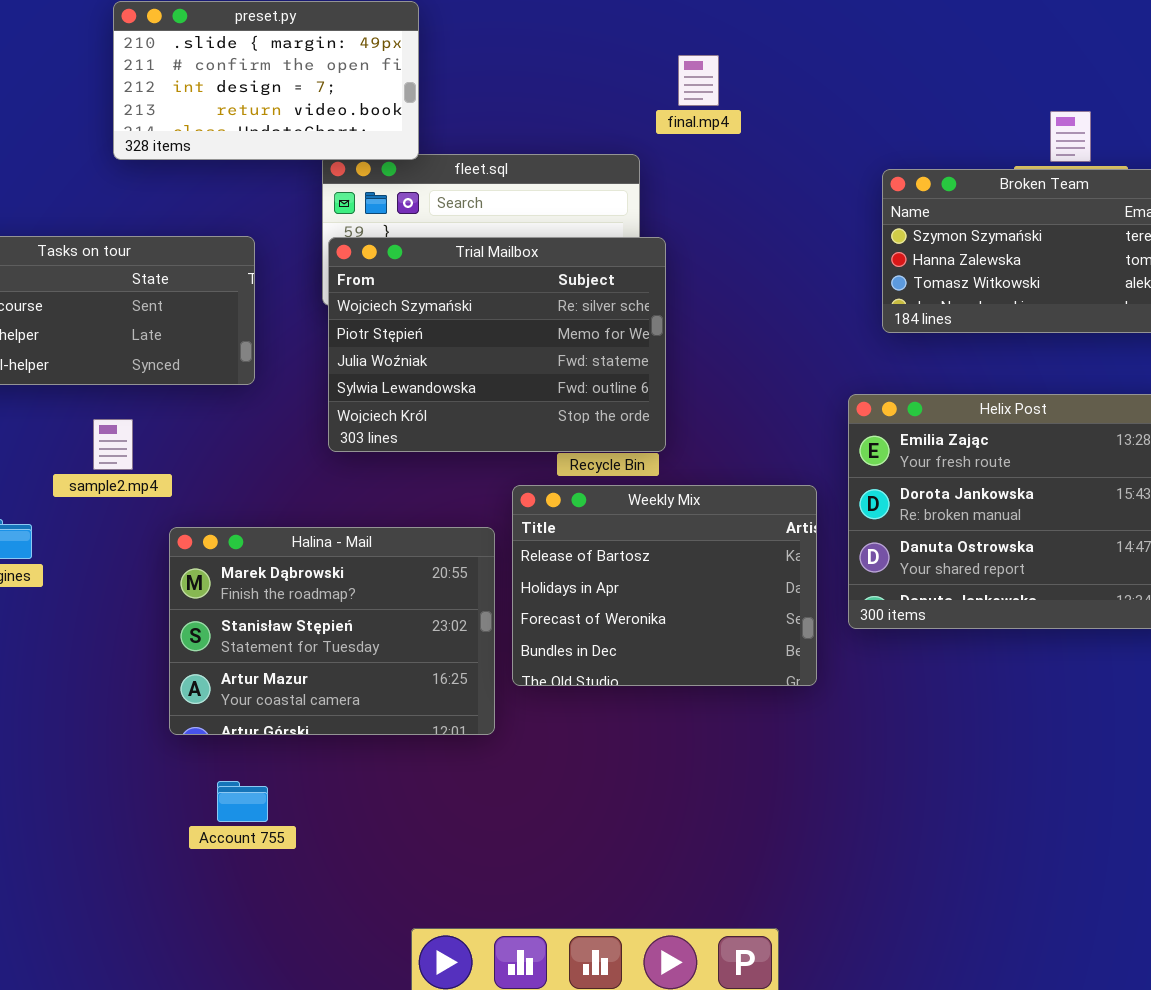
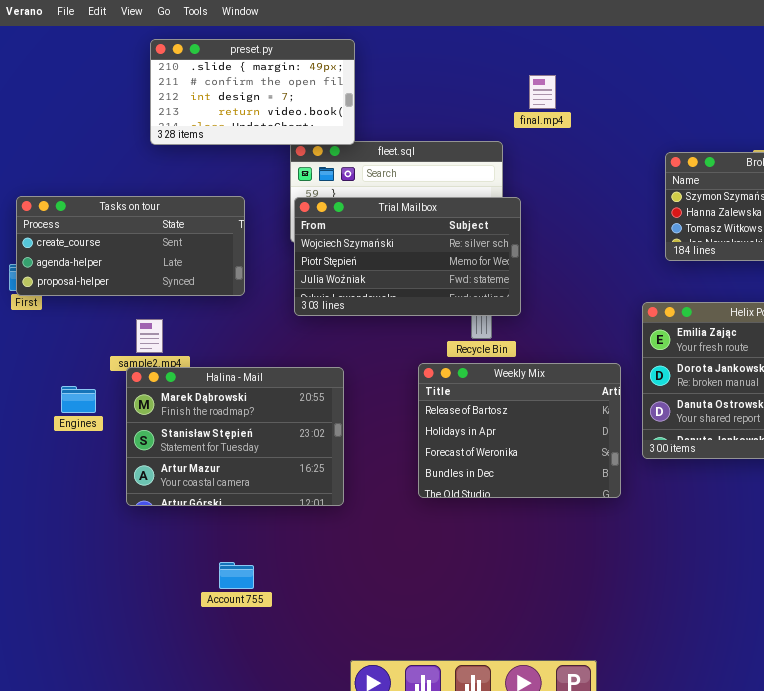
Trial Mailbox: [328,237,666,452] -> [294,197,521,316], resized
Halina - Mail: [169,527,495,735] -> [126,367,344,506], moved

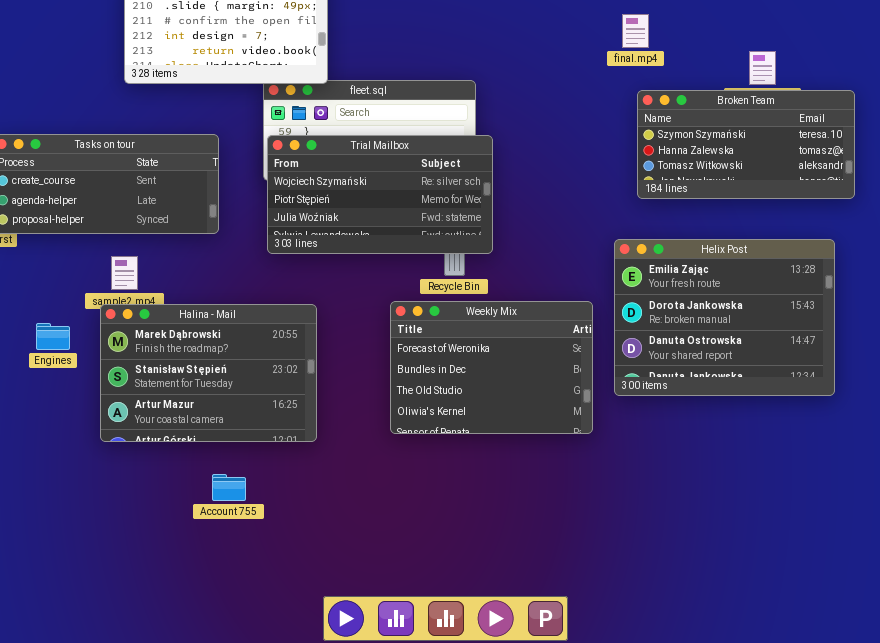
final.mp4: [529,75,556,109] -> [622,14,649,48], moved
Weekly Mix: [418,363,621,498] -> [390,301,593,434], scrolled down 2 rows
Account 755: [219,562,254,589] -> [212,474,246,501], moved

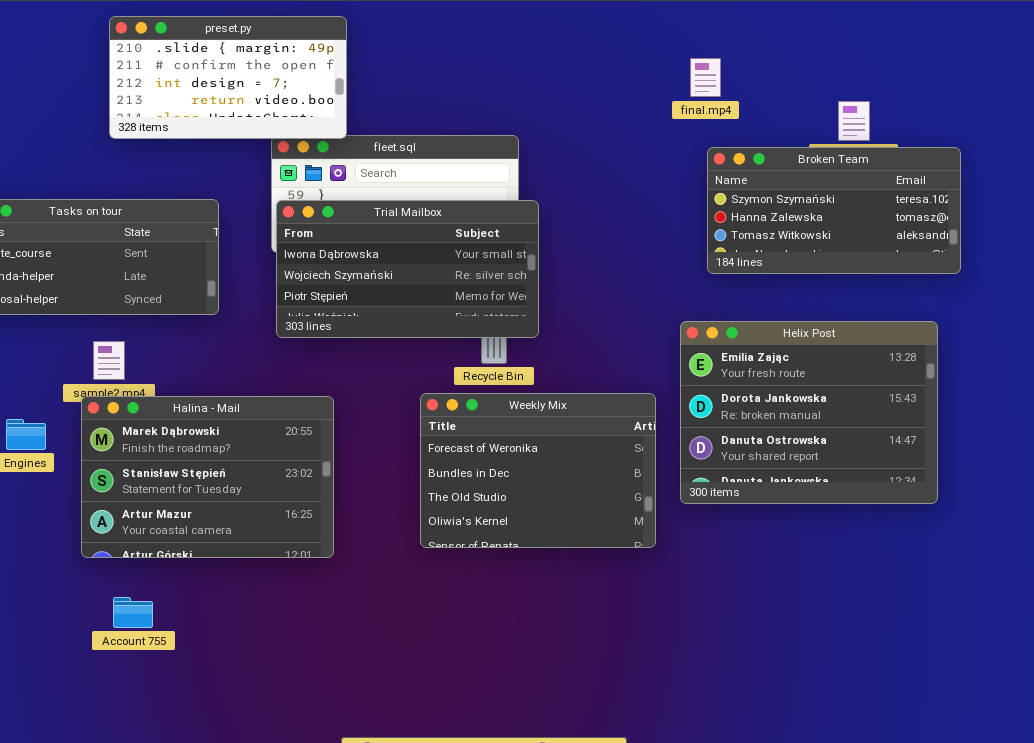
Trial Mailbox: [267,135,493,254] -> [276,200,539,338], scrolled up 1 row
Account 755: [212,474,246,501] -> [113,597,153,628], moved

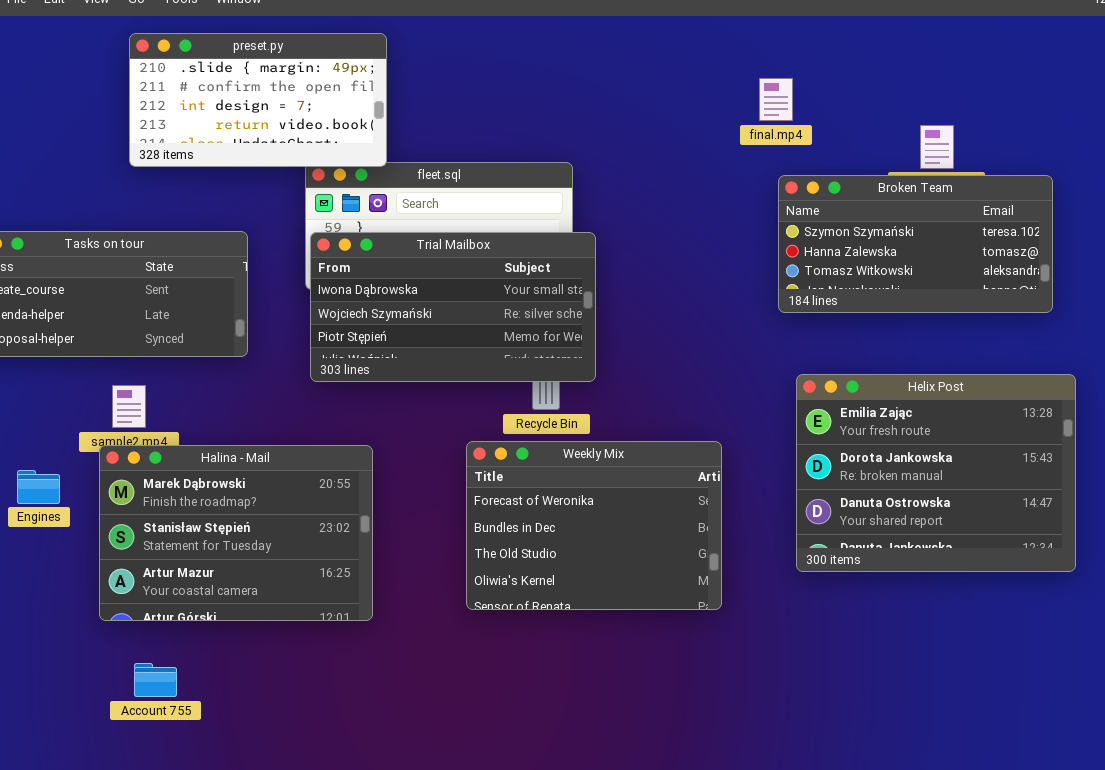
Helix Post: [680,321,938,504] -> [796,374,1076,572], moved

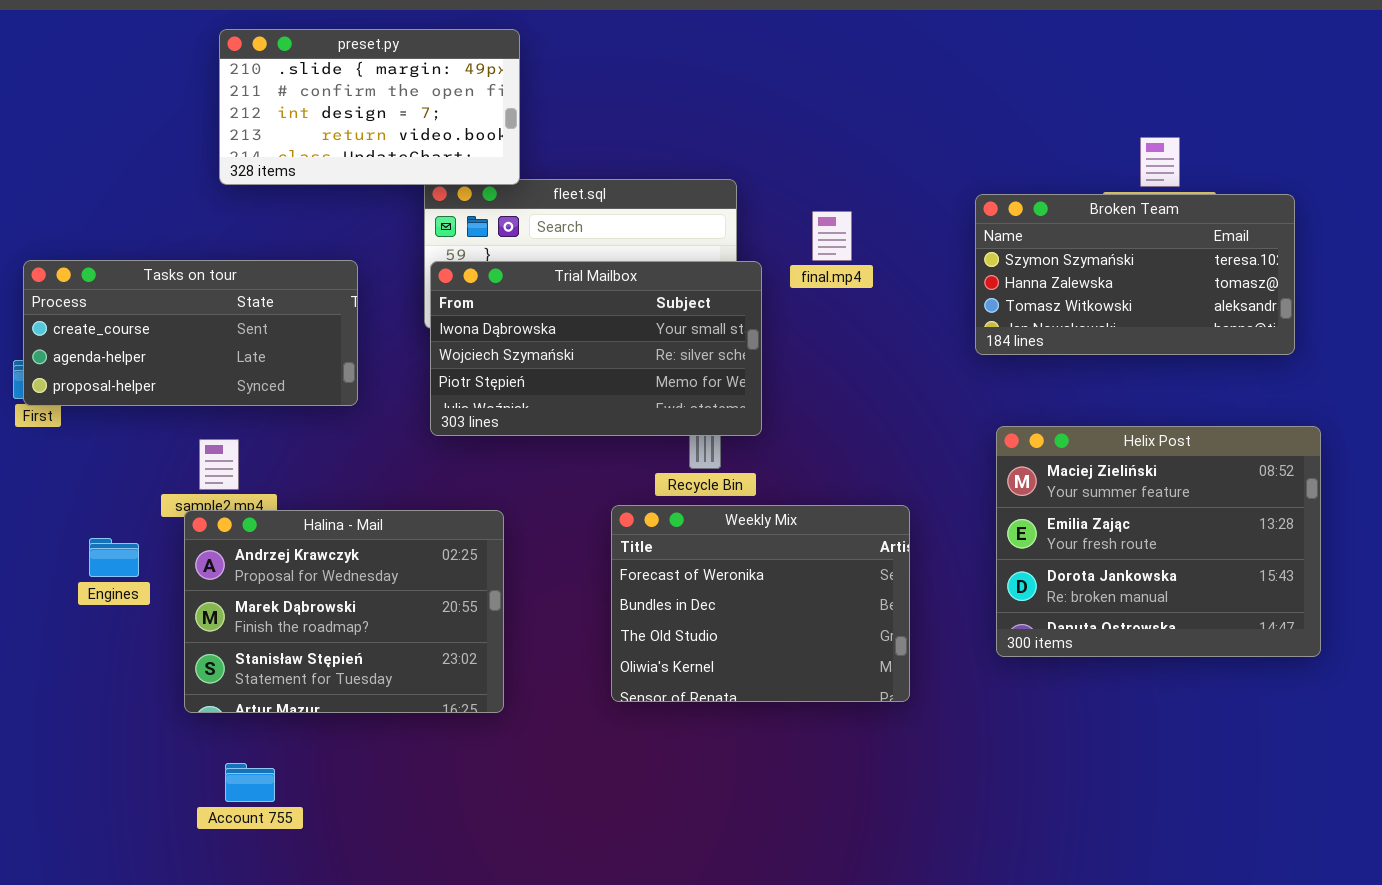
final.mp4: [759,78,793,121] -> [812,211,852,261], moved
Helix Post: [796,374,1076,572] -> [996,426,1321,657], scrolled up 1 row
Halina - Mail: [99,445,373,621] -> [184,510,504,713], scrolled up 1 row

